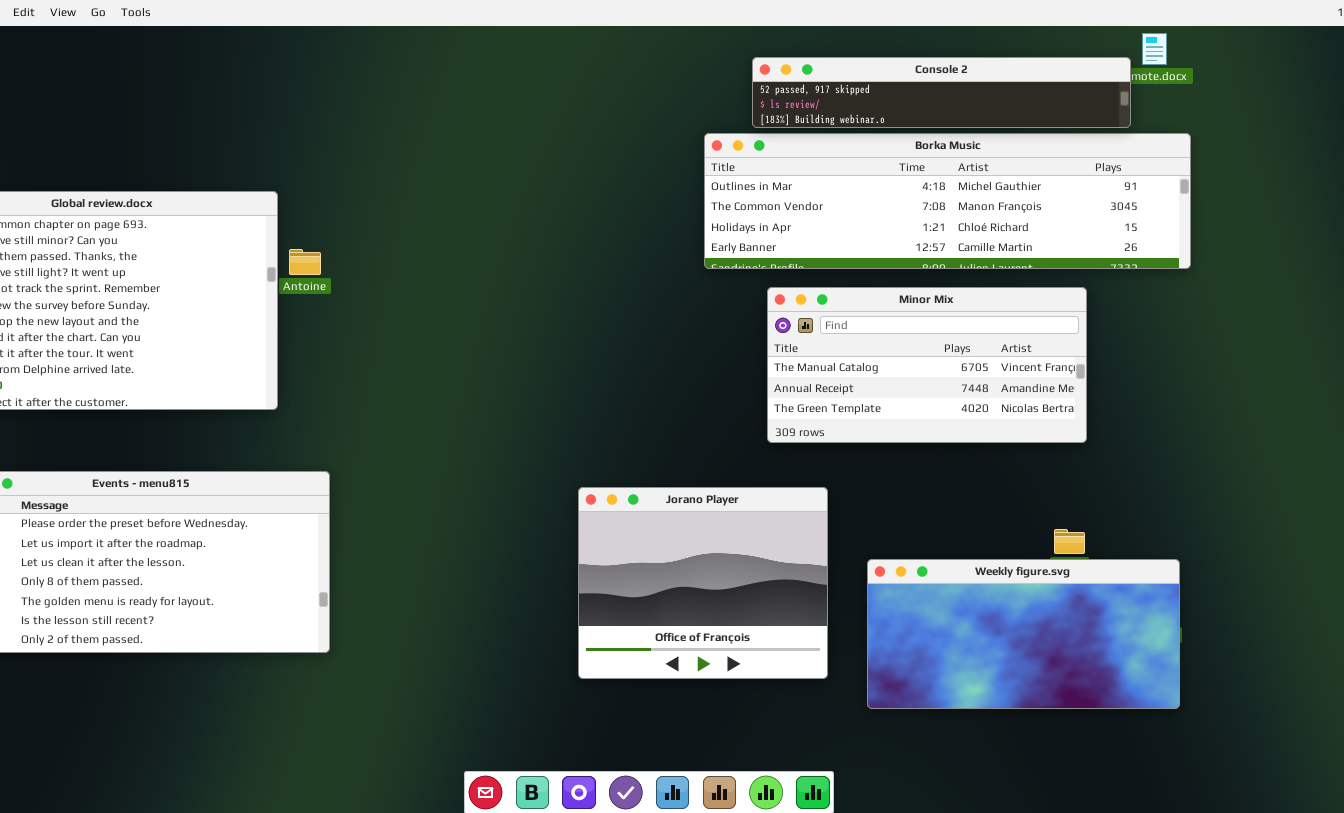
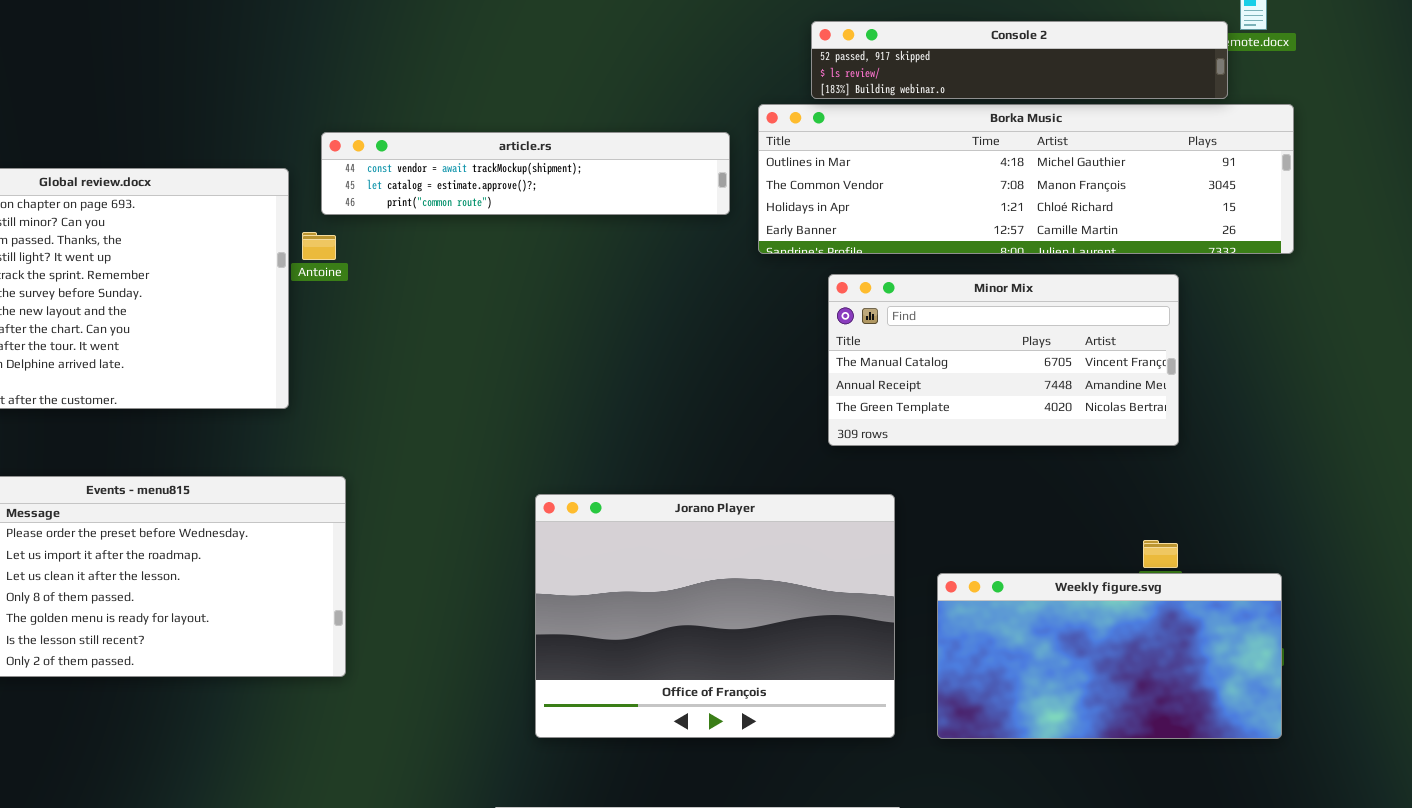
article.rs: none -> [321,132,730,215], opened
Jorano Player: [578,487,828,679] -> [535,494,895,738], resized

